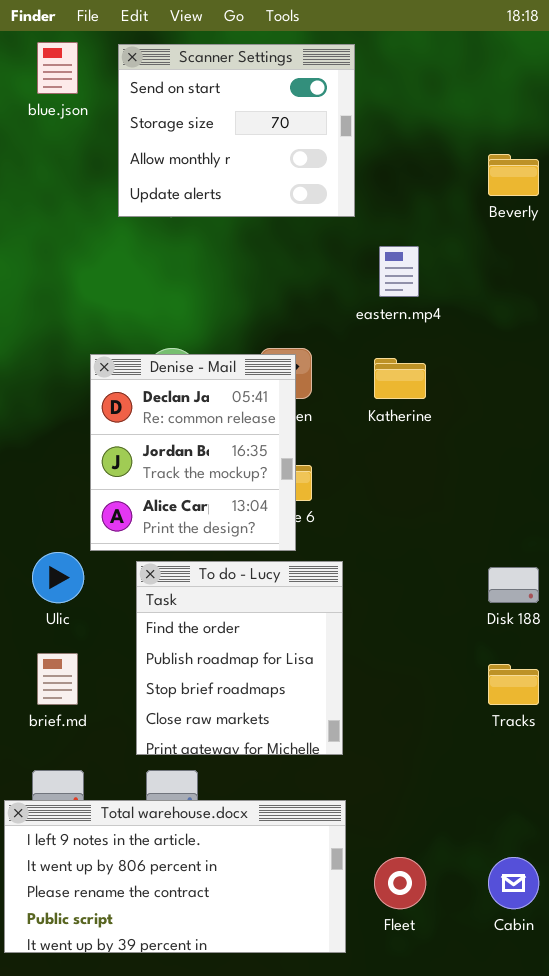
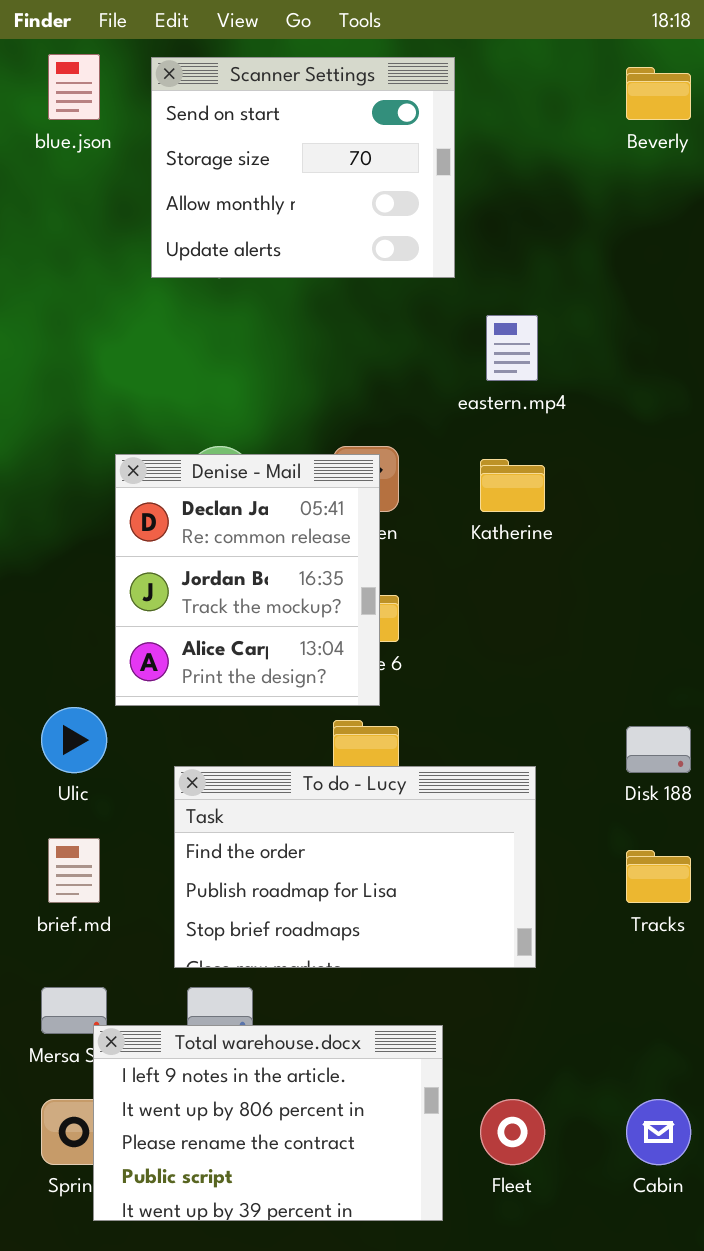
Beverly: [488,154,539,196] -> [626,67,691,120], moved
To do - Lucy: [136,561,343,755] -> [174,766,536,968], resized
Total warehouse.docx: [4,800,346,953] -> [93,1025,443,1221], resized

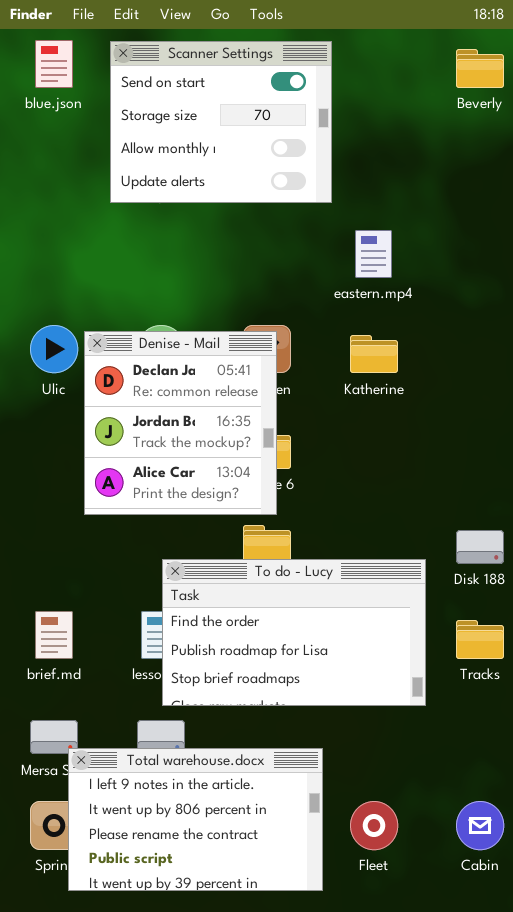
Ulic: [41,707,107,773] -> [30,325,78,373], moved
To do - Lucy: [174,766,536,968] -> [162,559,426,706], moved

